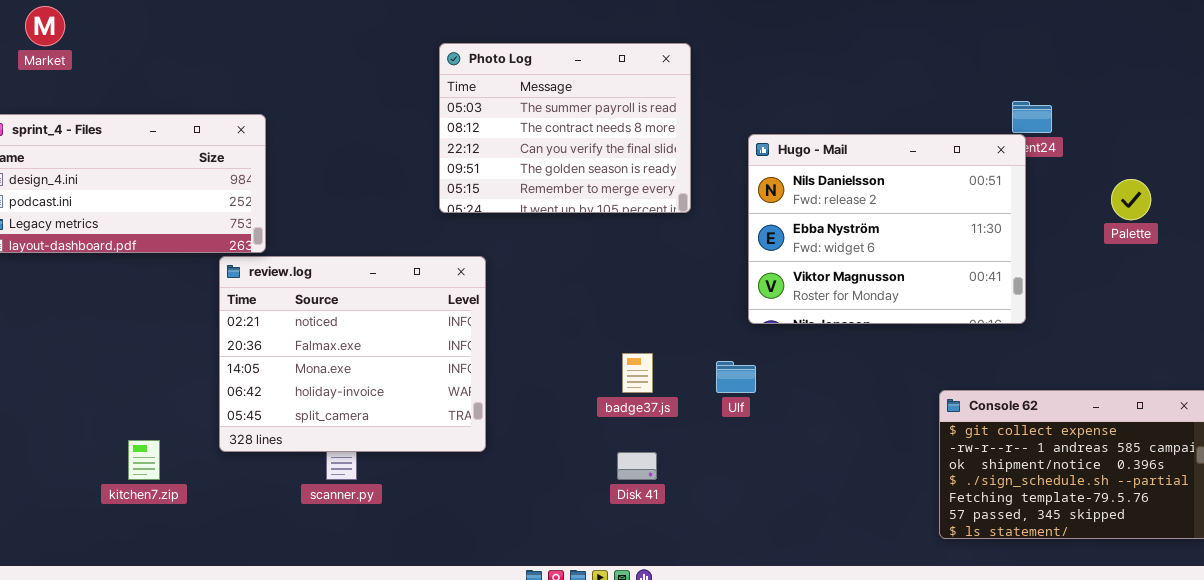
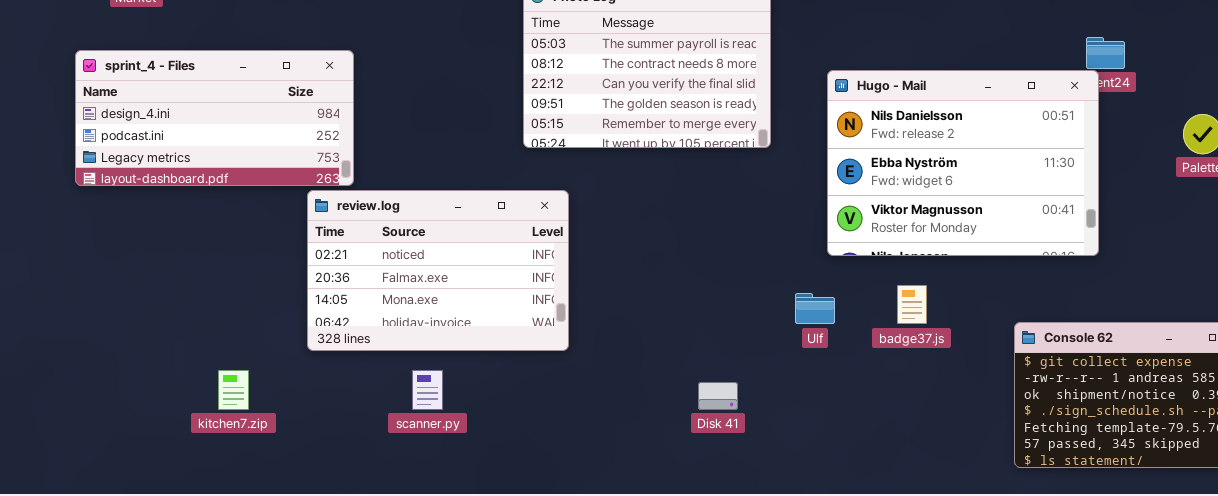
review.log: [219,256,486,452] -> [307,190,569,351], resized
badge37.js: [622,353,653,393] -> [897,285,927,324], moved

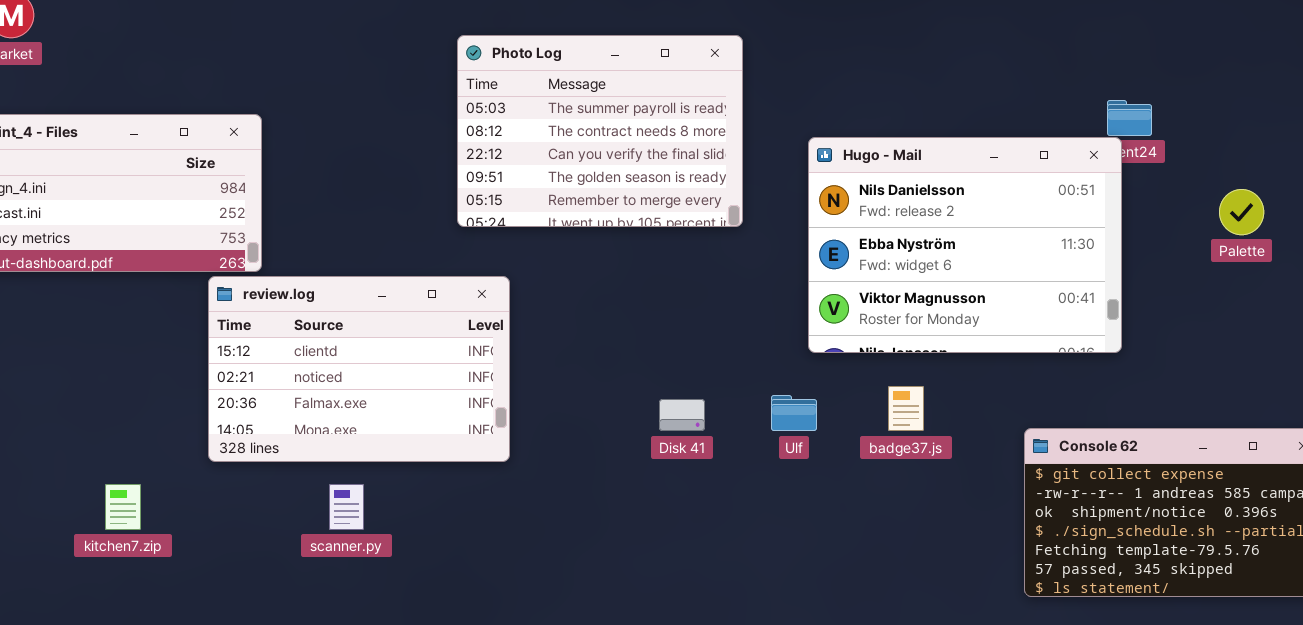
review.log: [307,190,569,351] -> [208,276,510,462], scrolled up 1 row
Disk 41: [698,382,738,410] -> [659,399,705,431], moved

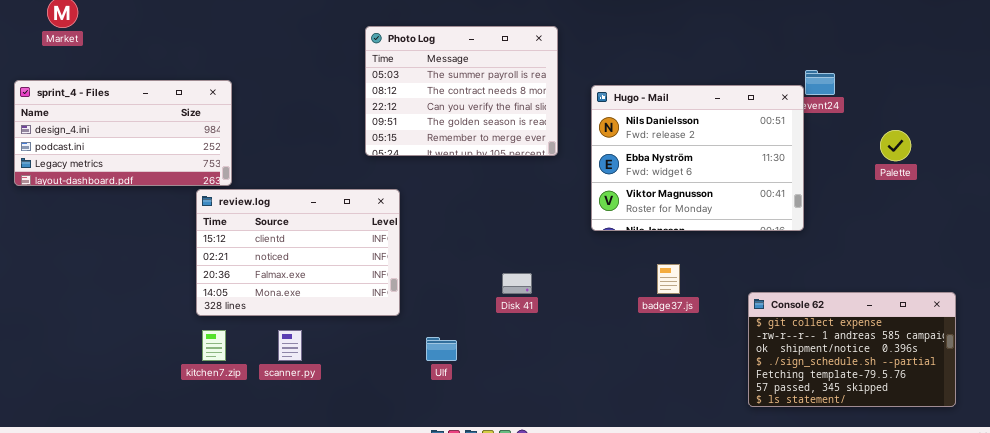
Hugo - Mail: [808,137,1122,353] -> [591,85,804,231], moved
Ulf: [771,395,817,431] -> [426,337,457,361], moved
kitchen7.zip: [105,484,141,530] -> [202,330,226,361], moved

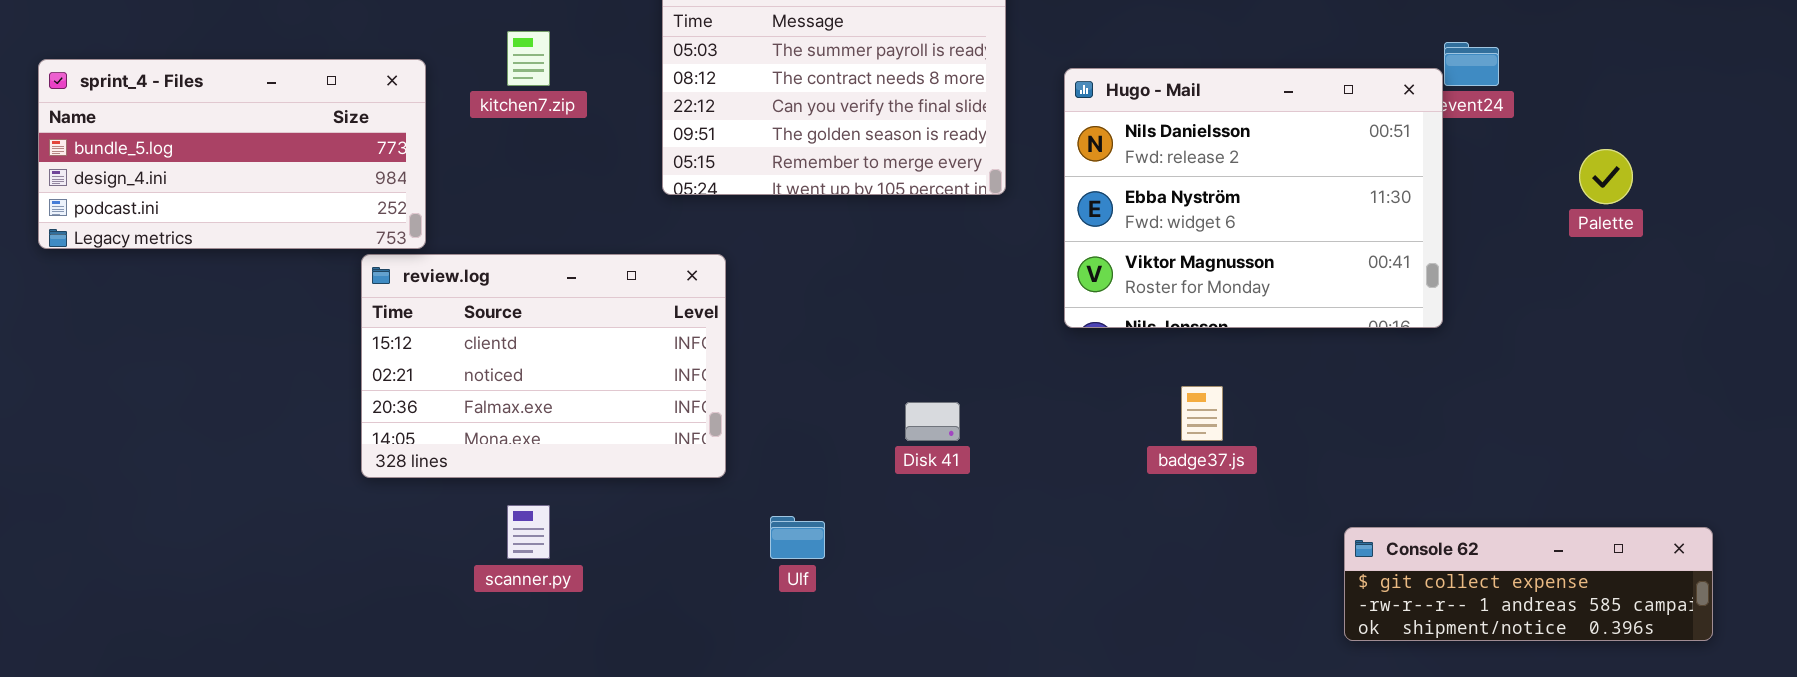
sprint_4 - Files: [14,80,232,186] -> [38,59,426,249], scrolled up 1 row
Console 62: [748,292,956,407] -> [1344,527,1713,641], resized
kitchen7.zip: [202,330,226,361] -> [507,31,550,86], moved

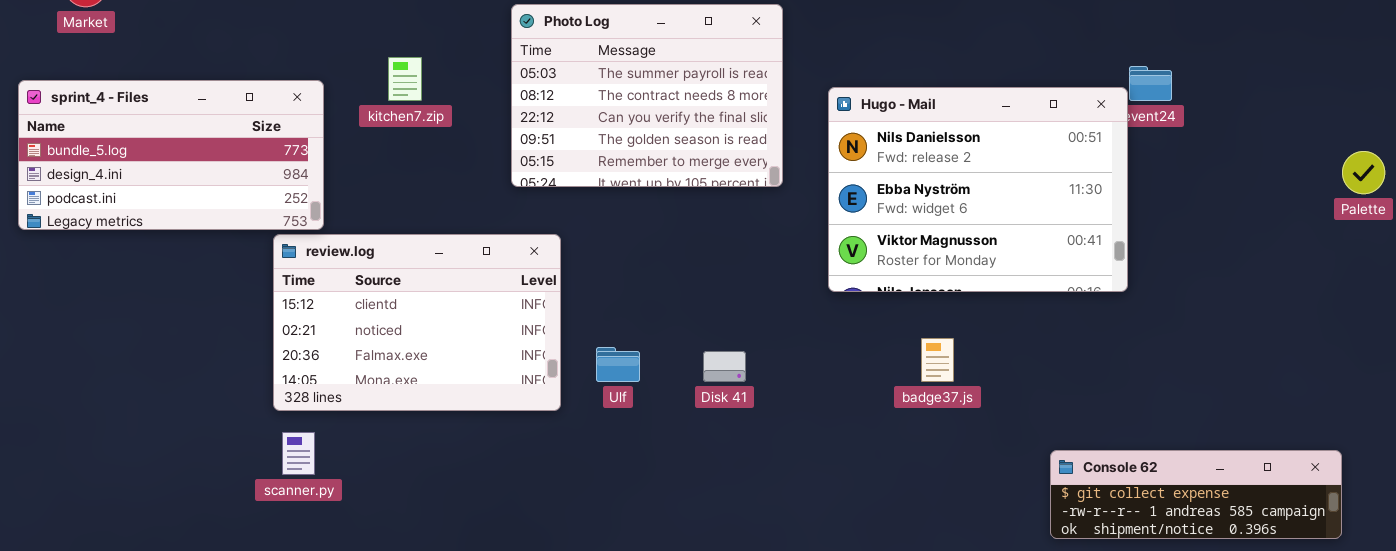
Palette: [1579,149,1633,204] -> [1342,151,1385,194], moved
scanner.py: [507,505,550,559] -> [282,432,315,475], moved
Ulf: [770,516,825,559] -> [596,347,640,382], moved

